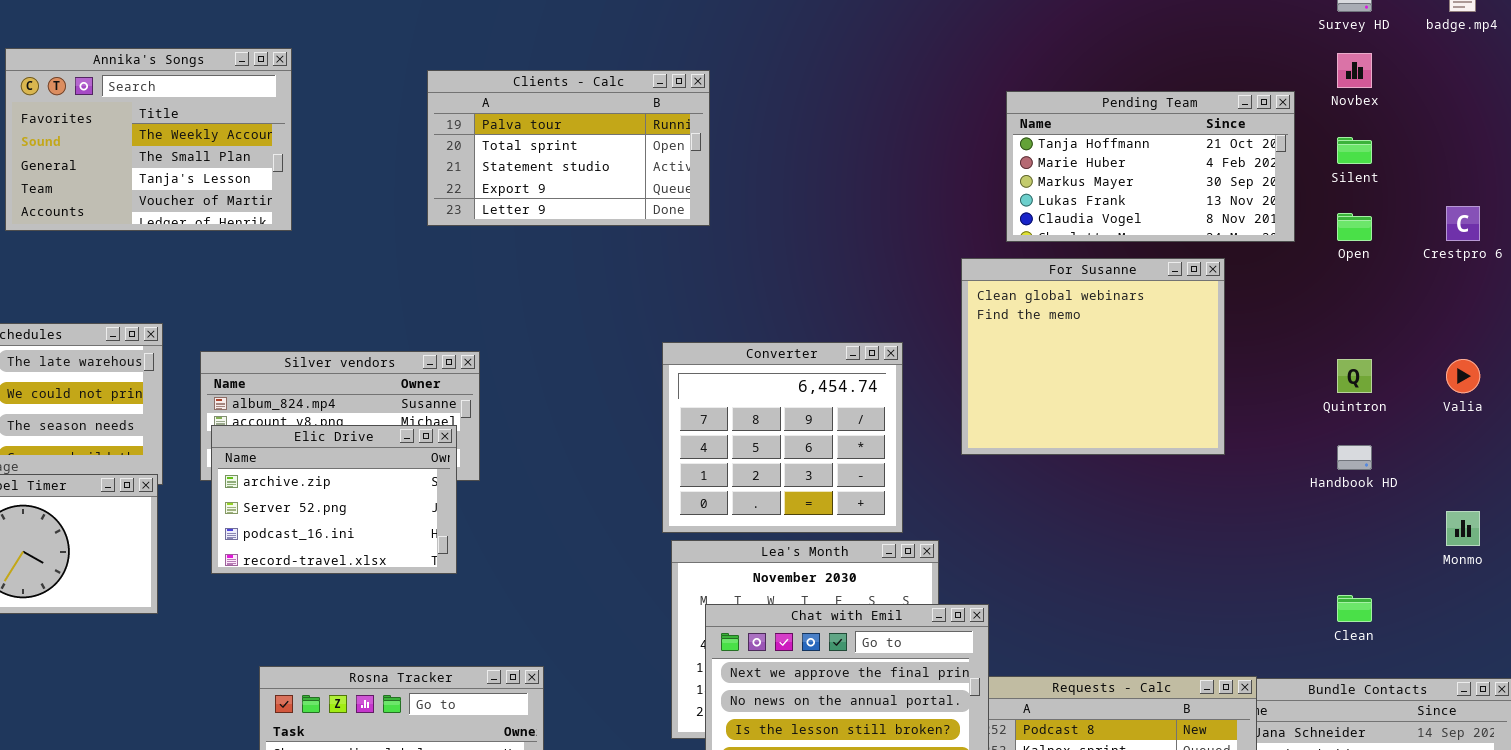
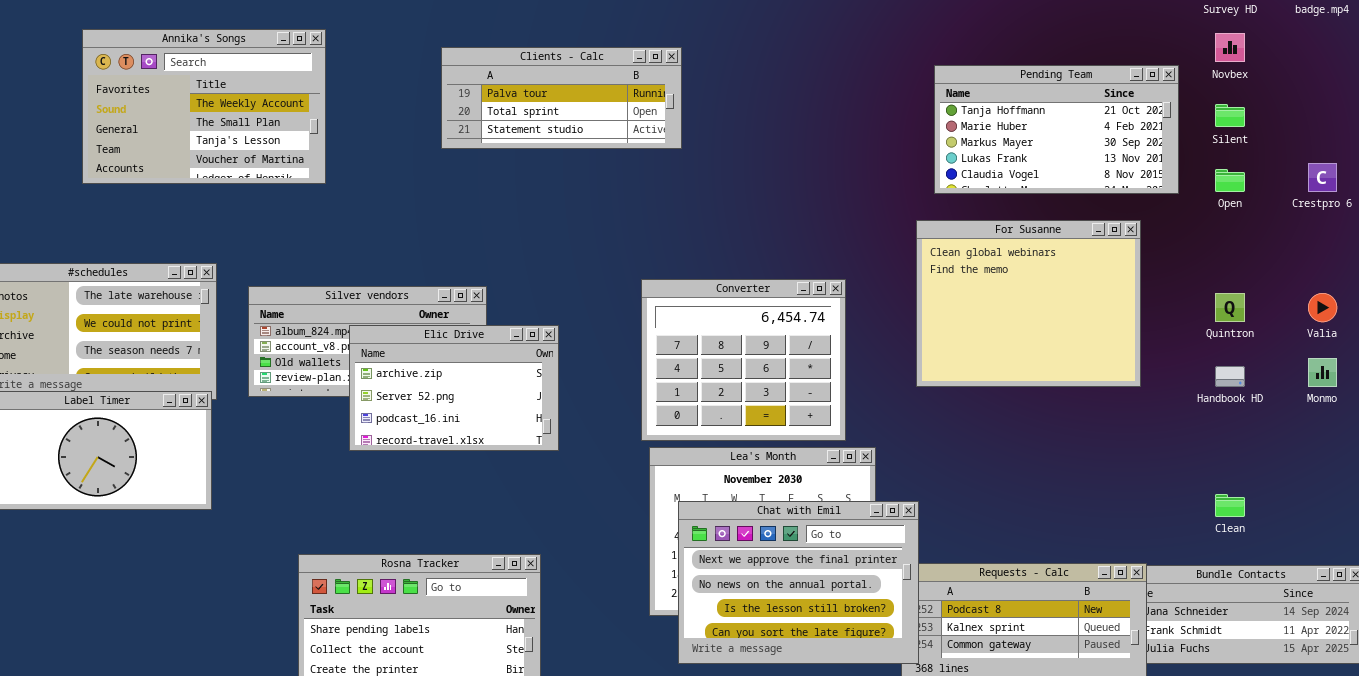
Clients - Calc: [427,70,710,226] -> [441,47,682,149], resized
For Susanne: [961,258,1225,455] -> [916,220,1141,387], moved
Elic Drive: [211,425,457,574] -> [349,325,559,451], moved
Monmo: [1446,511,1480,546] -> [1308,358,1337,387], moved

